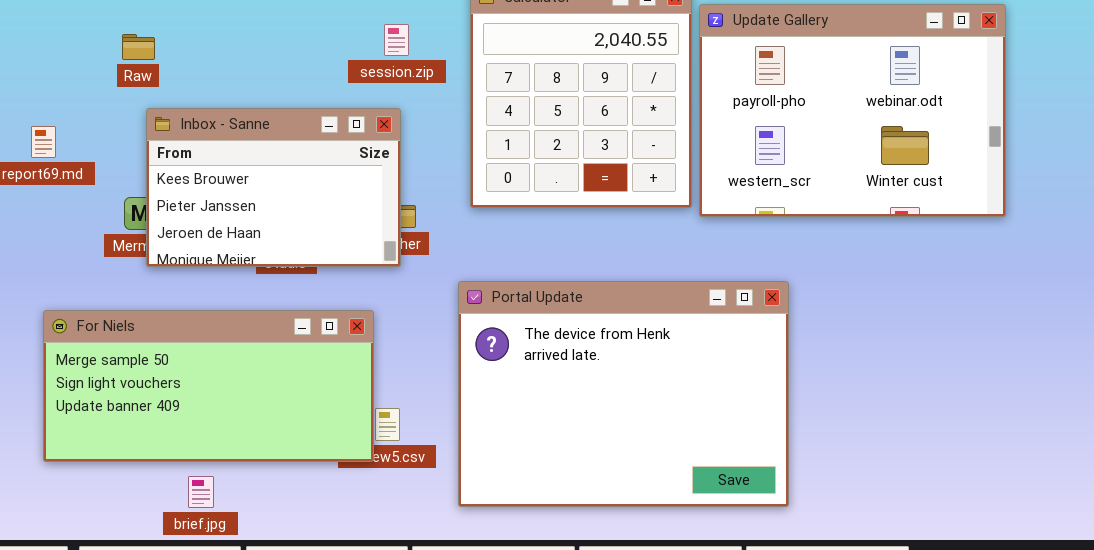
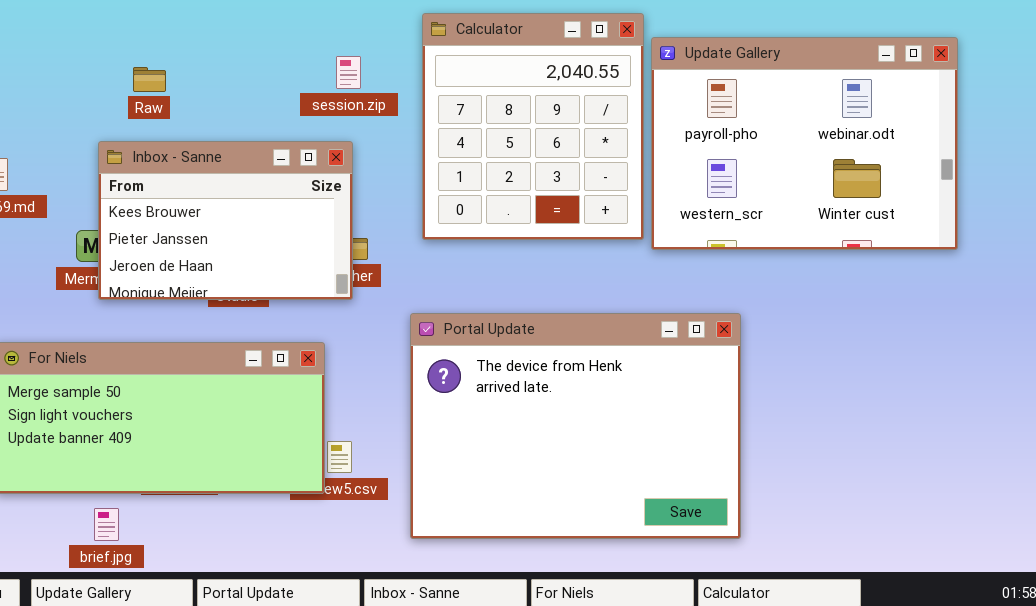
Raw: [122,34,155,60] -> [133,67,166,92], moved
brief.jpg: [188,476,214,508] -> [94,508,119,541], moved

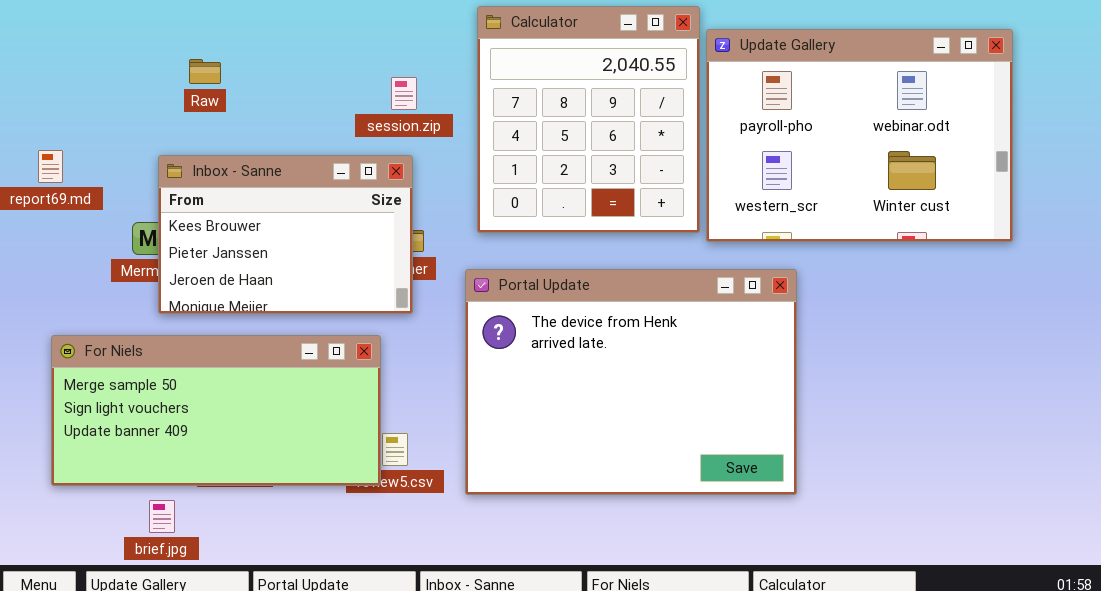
session.zip: [336,56,361,89] -> [391,77,417,110], moved
Inbox - Sanne: [98,141,353,300] -> [158,155,413,314], moved
Portal Update: [410,313,741,539] -> [465,269,797,495], moved

